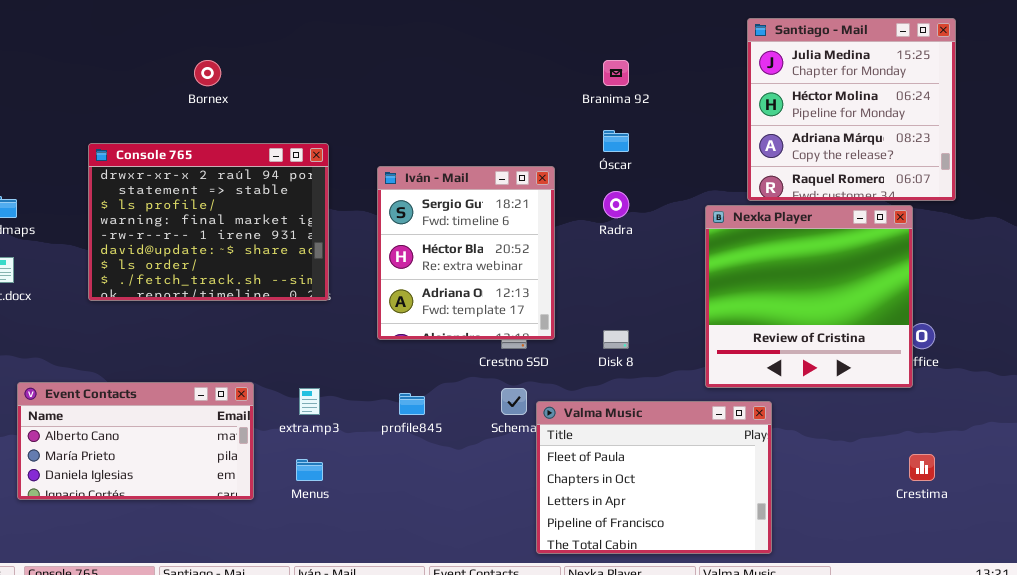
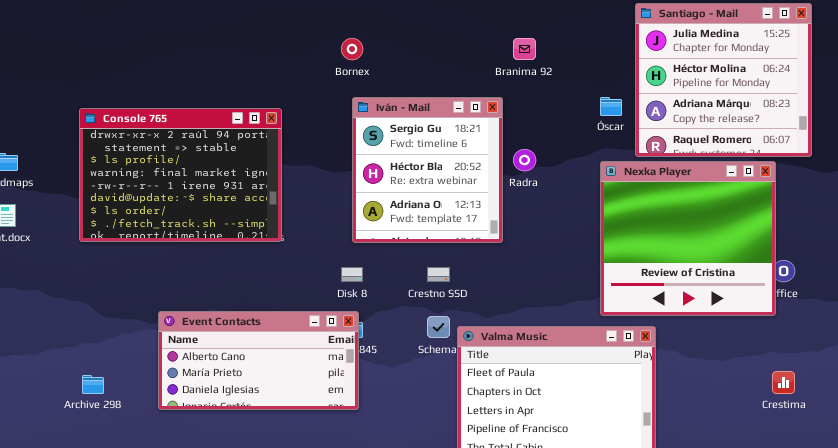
Bornex: [194,60,221,86] -> [341,38,363,60], moved
Óscar: [603,130,629,152] -> [600,97,622,116], moved
Iván - Mail: [377,166,555,340] -> [352,97,503,243], moved
Disk 8: [603,330,629,349] -> [341,267,363,282], moved
Event Contacts: [17,382,254,500] -> [158,311,359,410], moved

